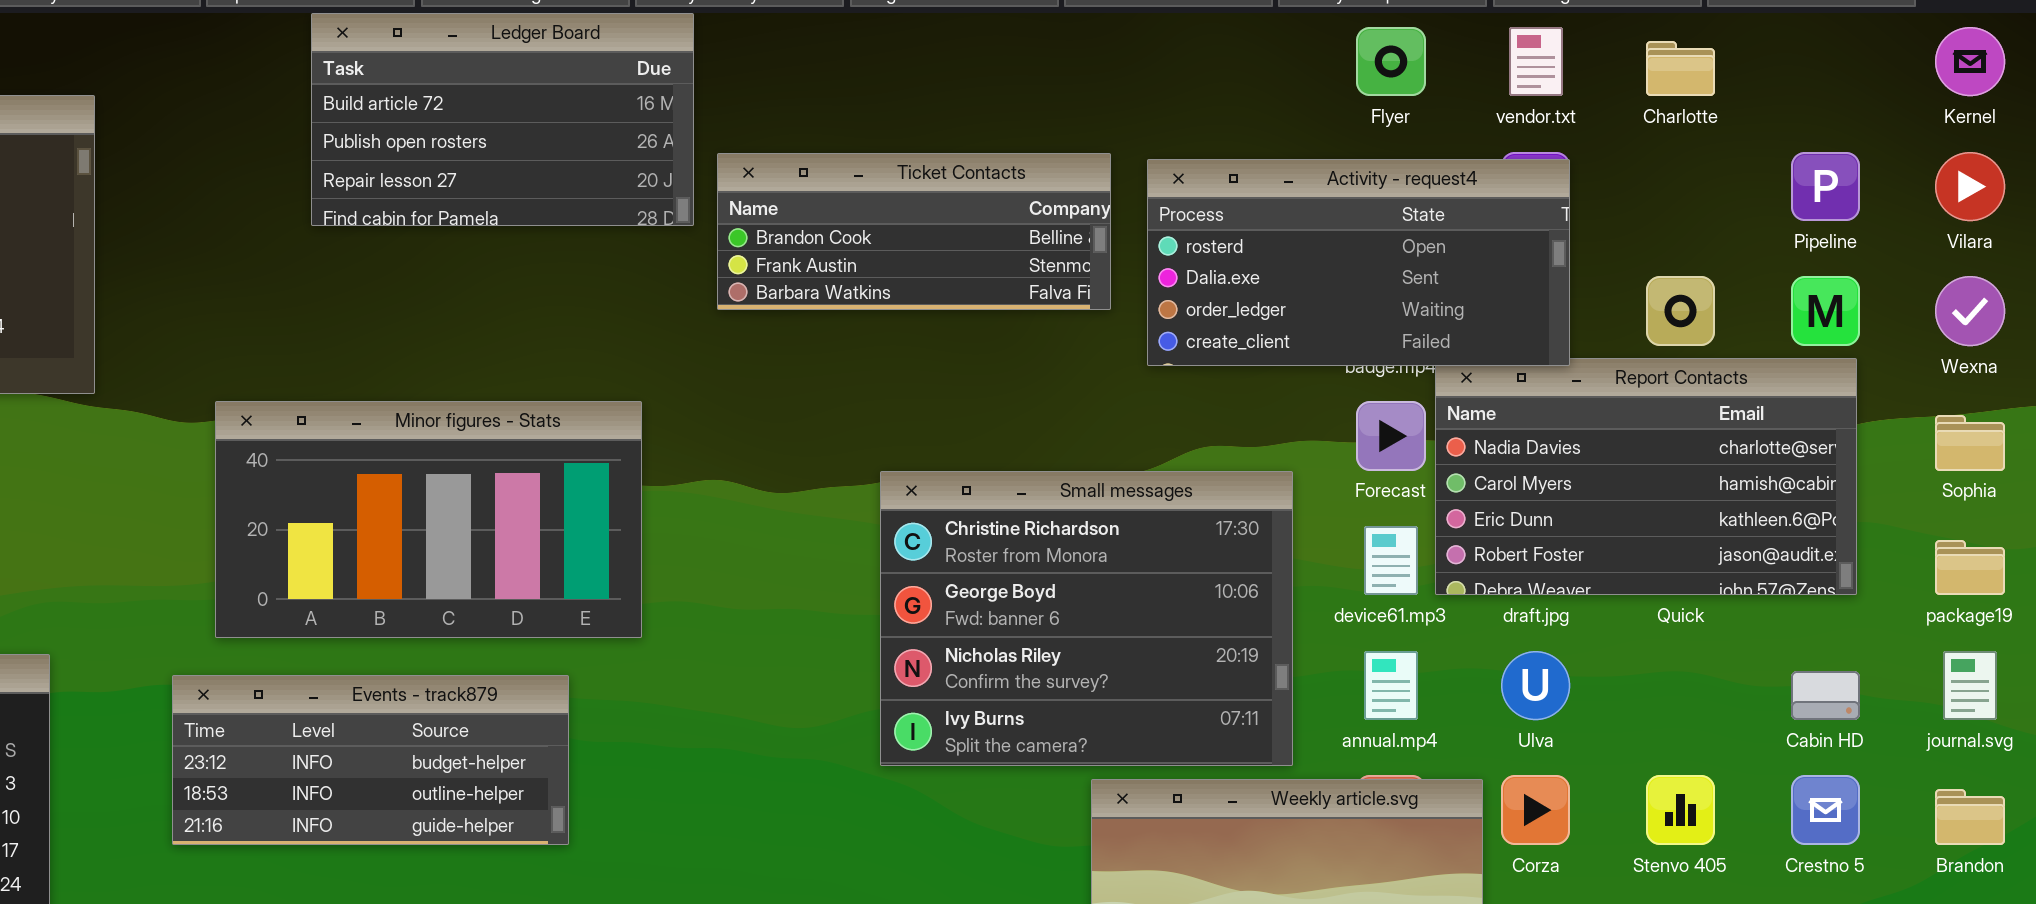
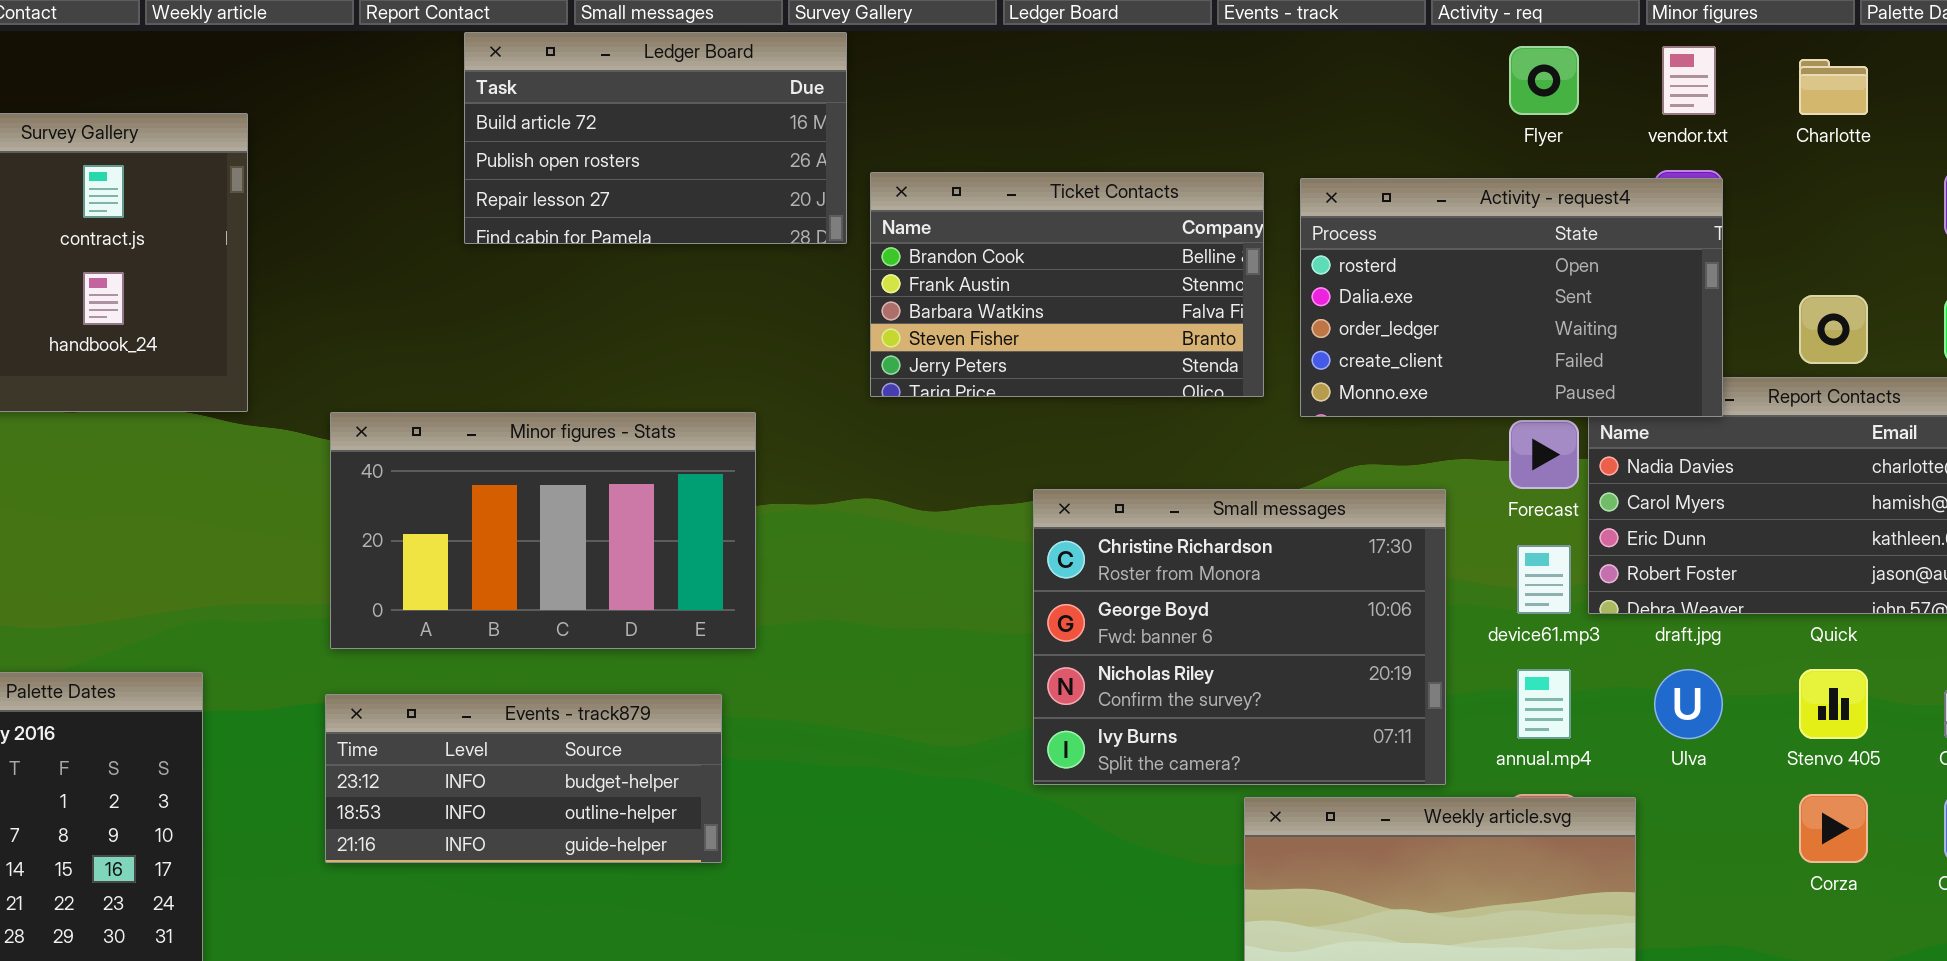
Ticket Contacts: [717,153,1111,310] -> [870,172,1264,397], resized
Activity - request4: [1147,159,1570,366] -> [1300,178,1723,417], resized
Minor figures - Stats: [215,401,642,638] -> [330,412,756,649], moved
Corza: [1501,775,1570,845] -> [1799,794,1868,863], moved
Stenvo 405: [1646,775,1715,845] -> [1799,669,1868,739], moved

